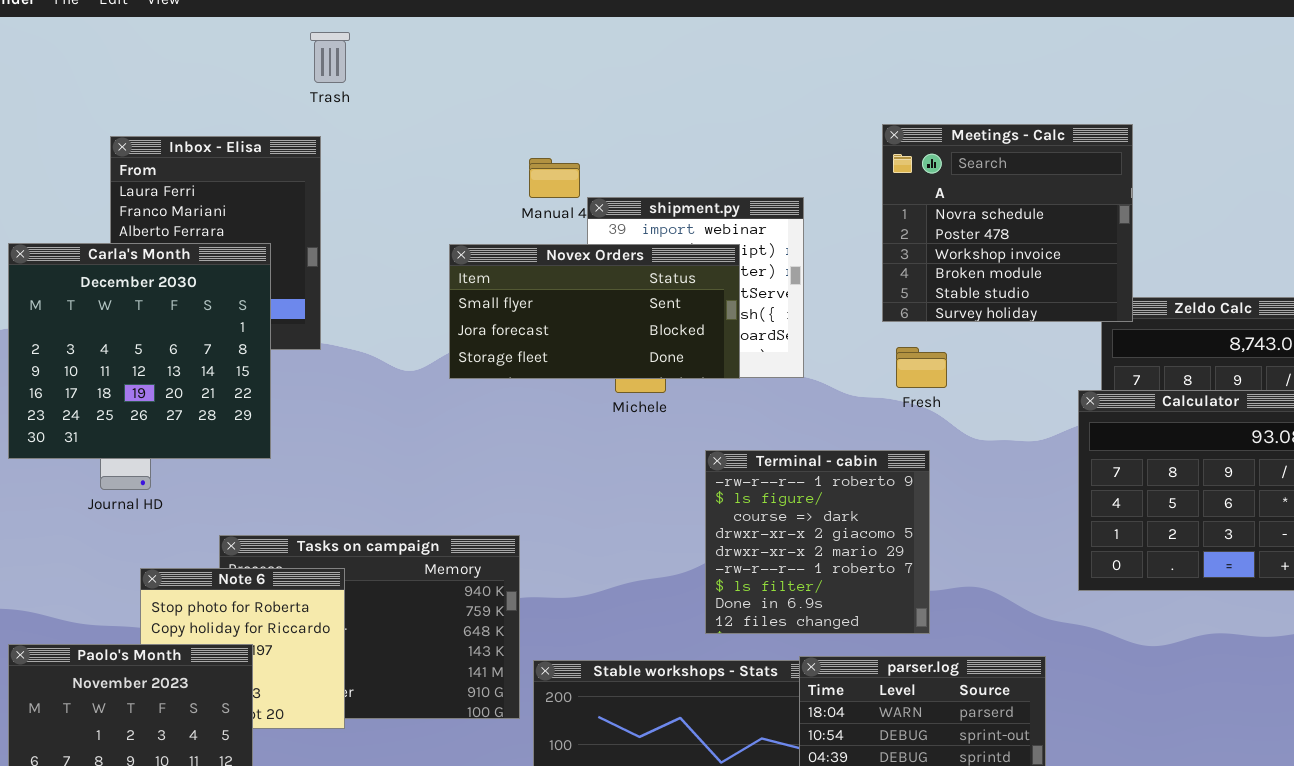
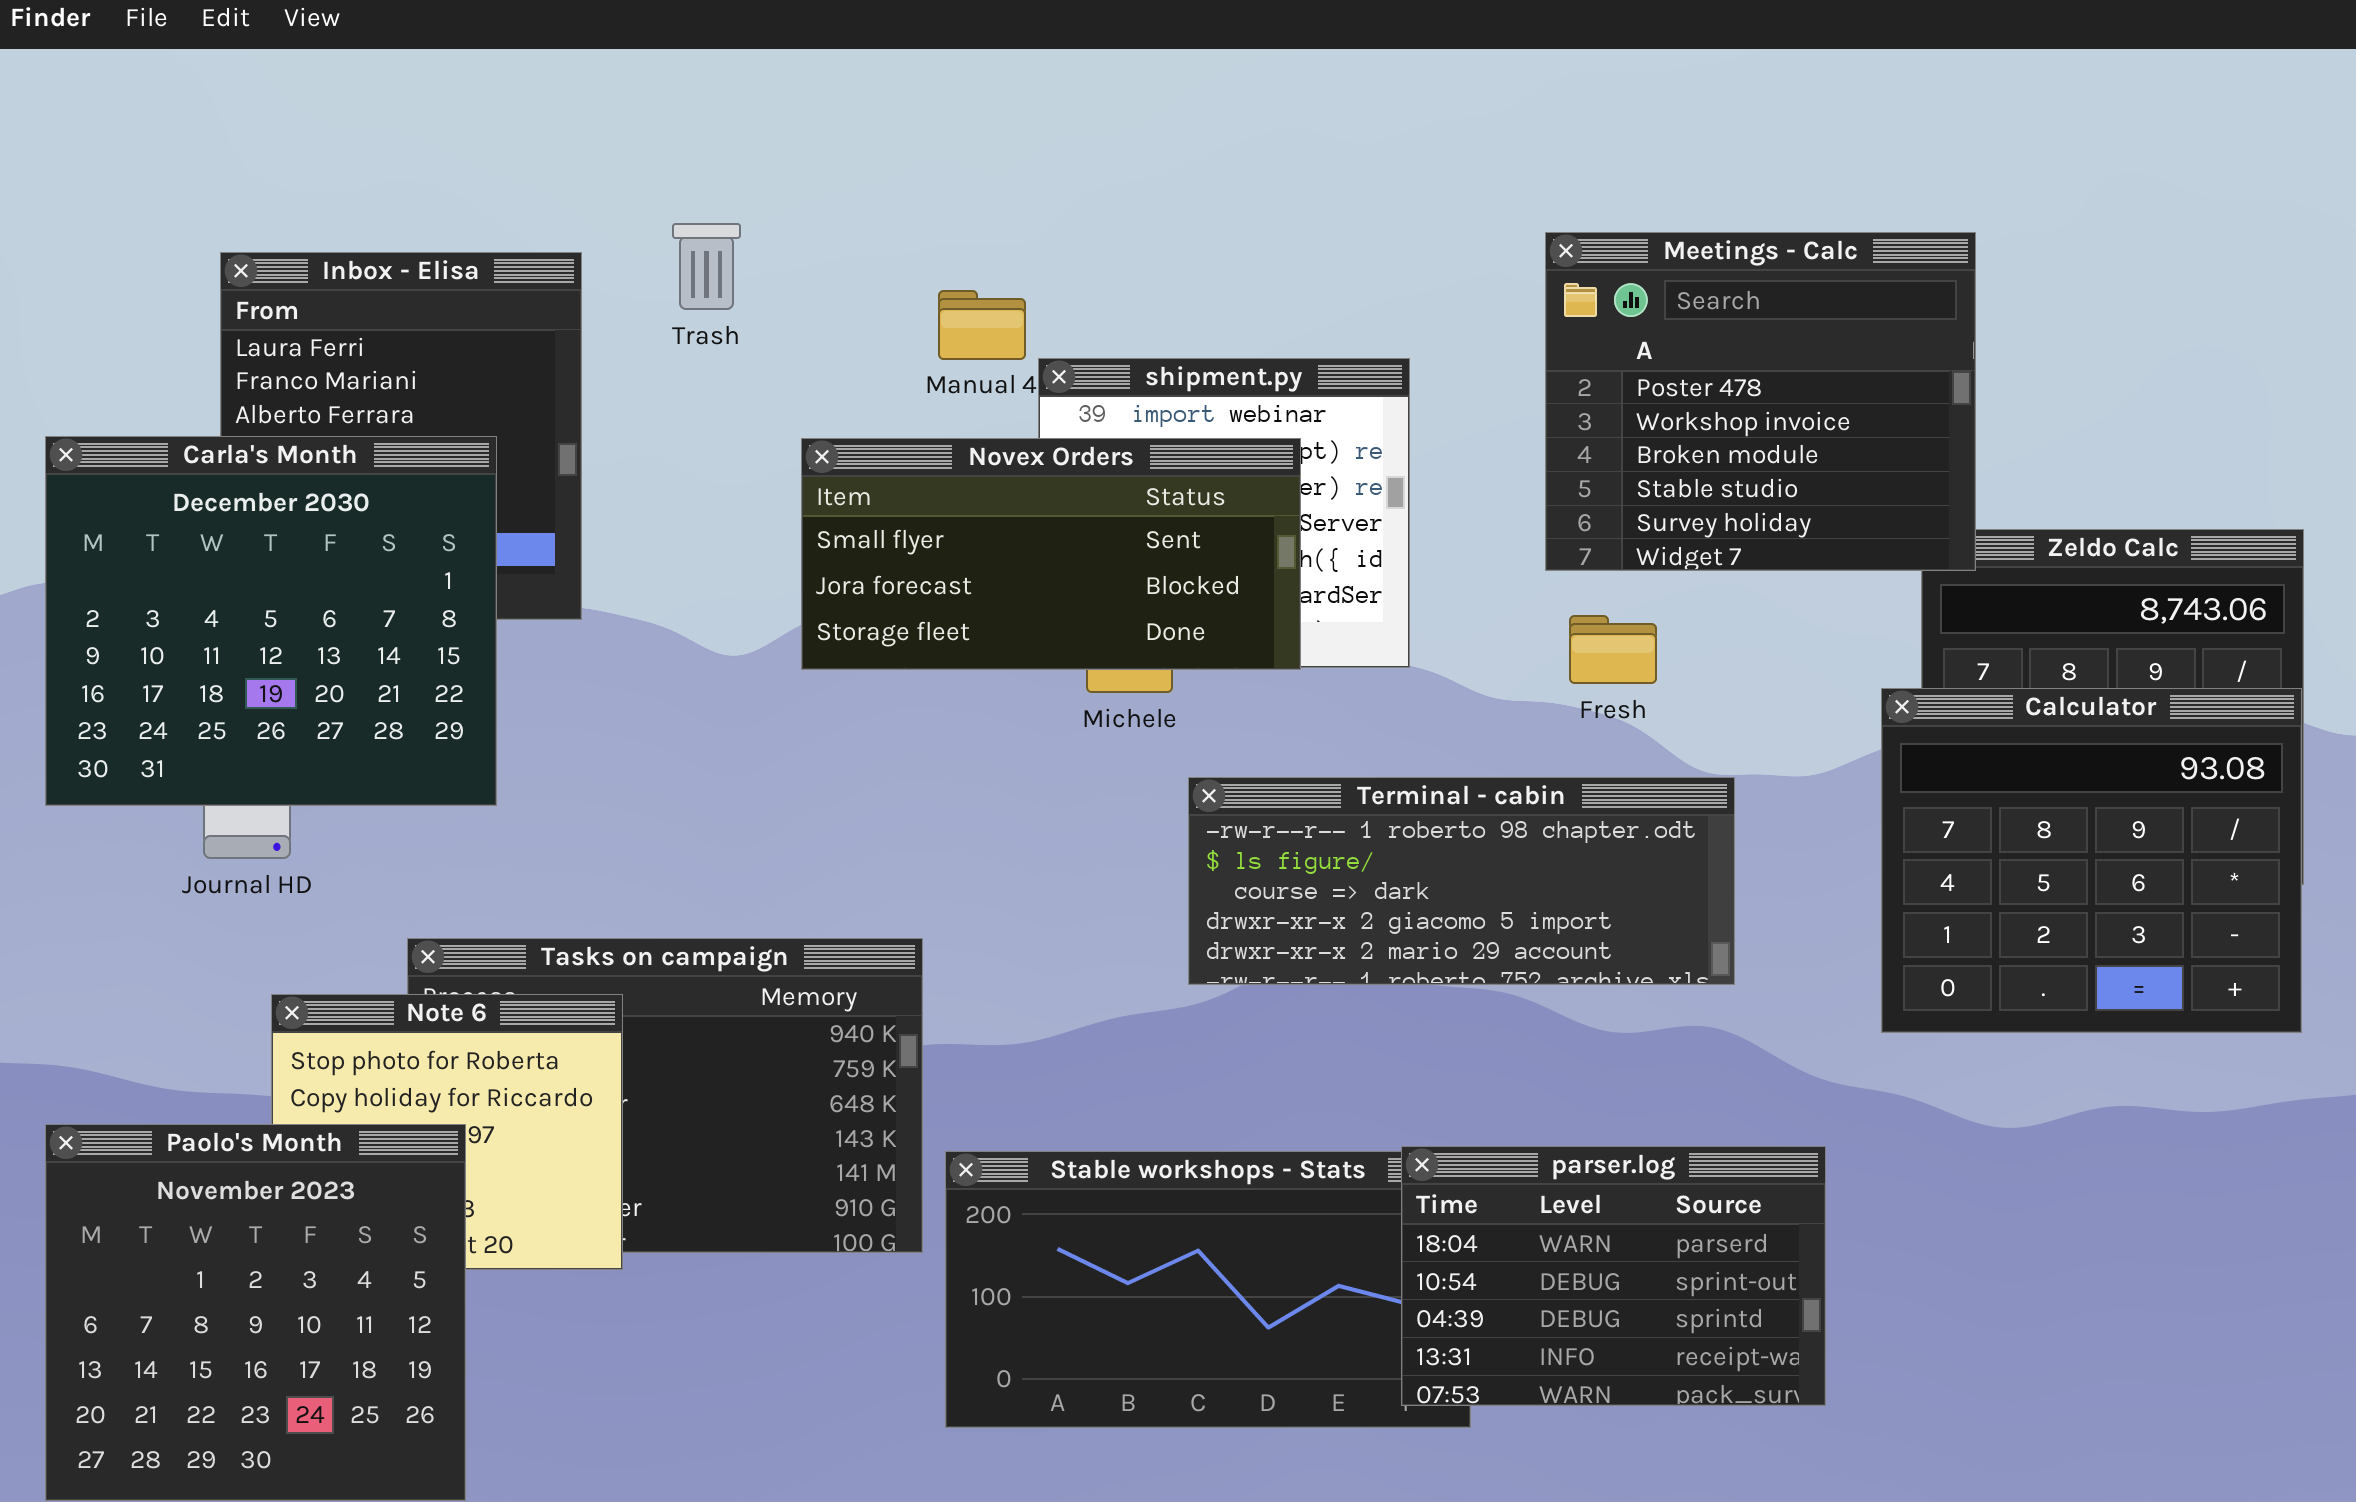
Trash: [310,32,350,83] -> [672,223,741,310], moved
Meetings - Calc: [882,124,1133,322] -> [1545,232,1976,571], scrolled down 1 row
Terminal - cabin: [705,450,930,634] -> [1188,777,1735,985], moved, resized

